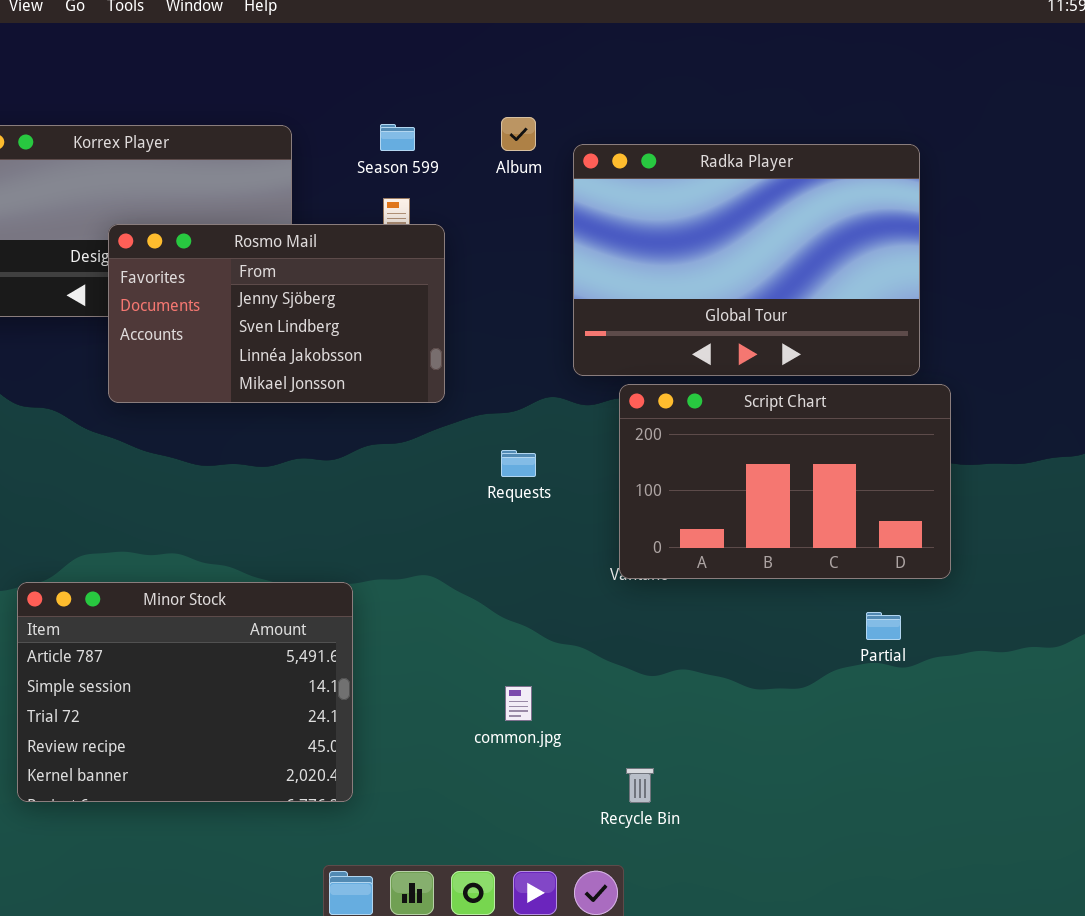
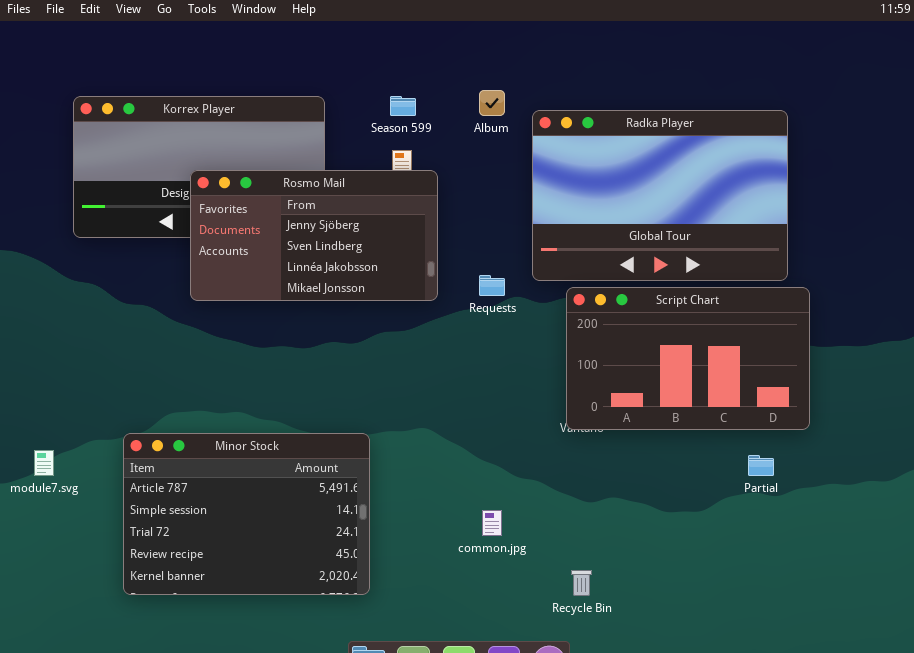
Requests: [501,450,536,477] -> [479,275,505,296], moved

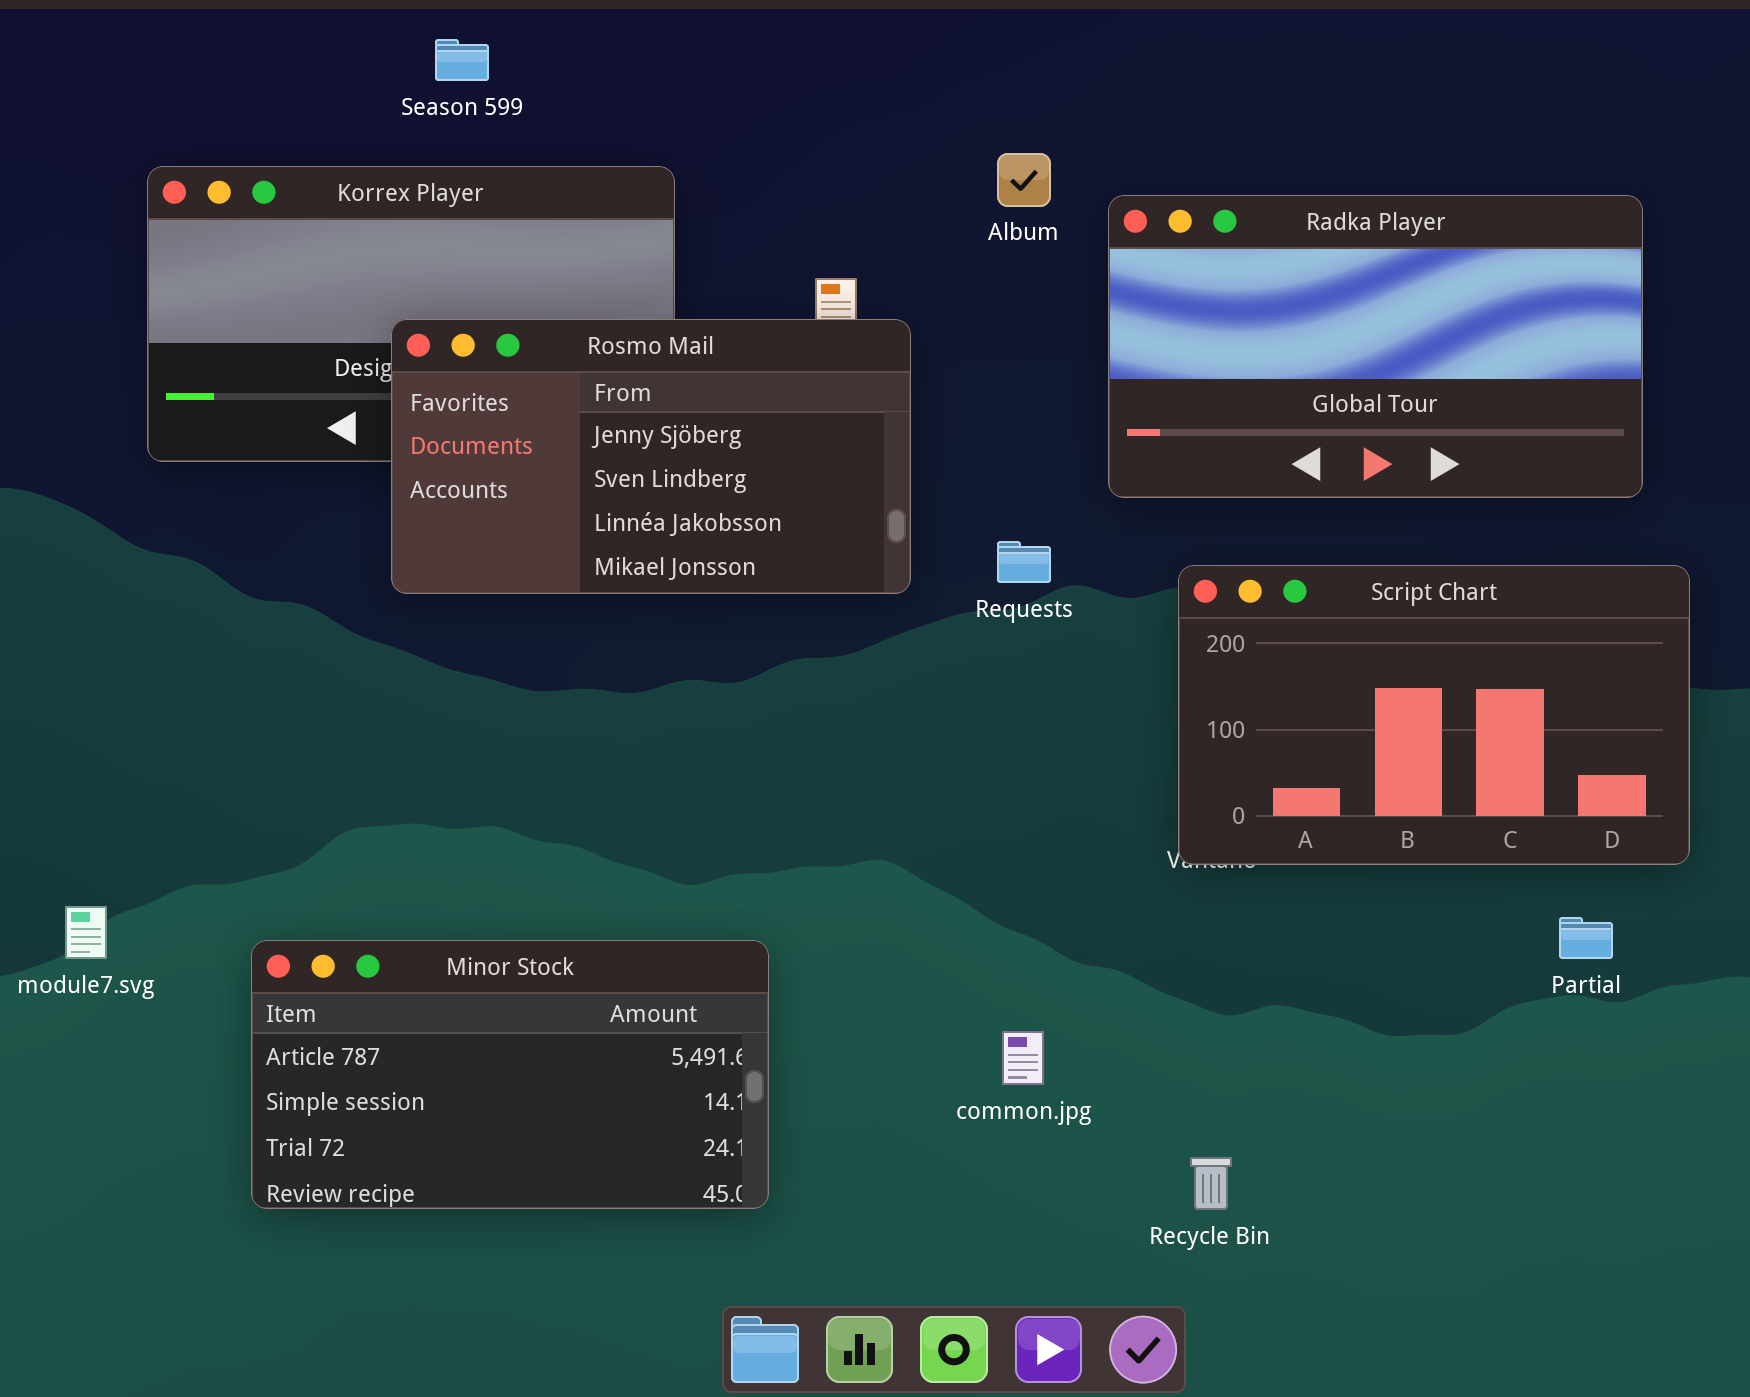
Season 599: [390,96,416,116] -> [435,39,489,81], moved
Radka Player: [532,110,788,281] -> [1108,195,1643,498], resized
Minor Stock: [123,433,370,595] -> [251,940,769,1209], resized

